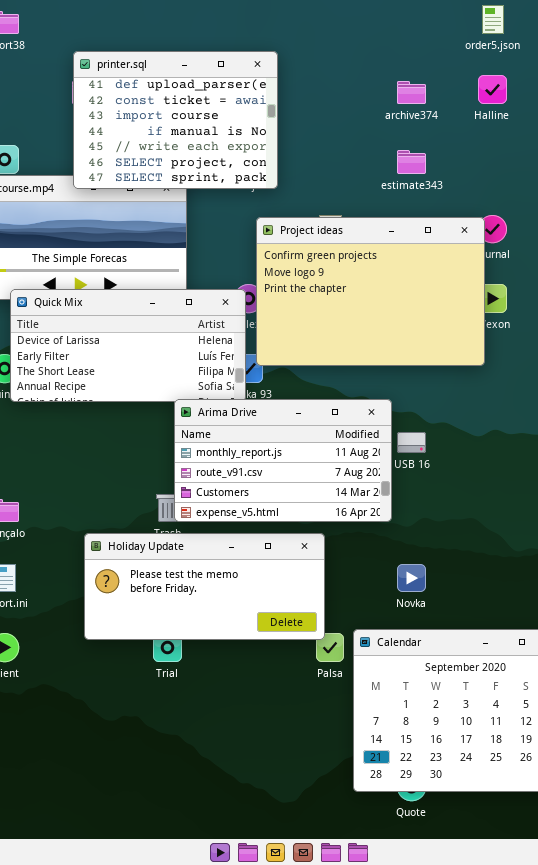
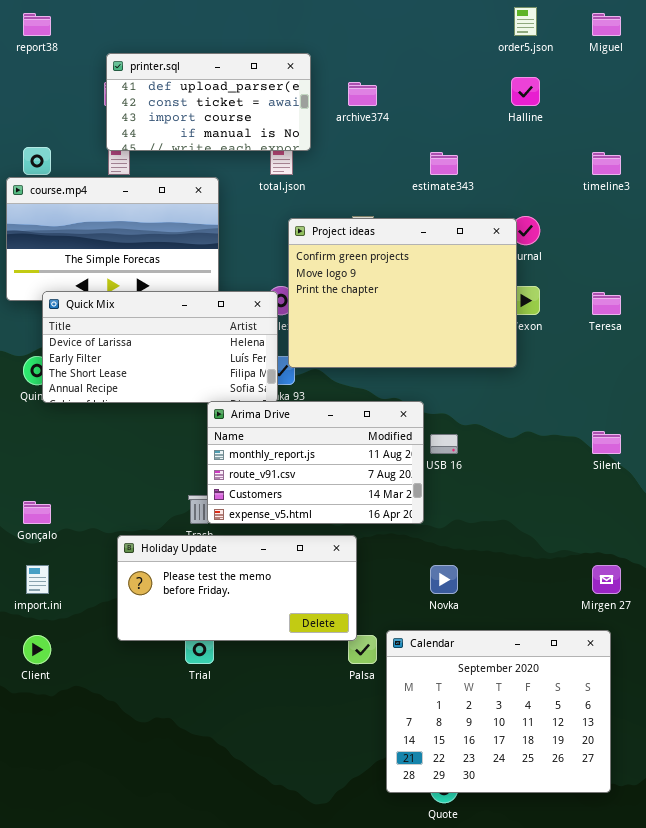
printer.sql: [73,51,278,189] -> [106,53,311,151], resized
archive374: [397,81,426,104] -> [348,82,377,106], moved

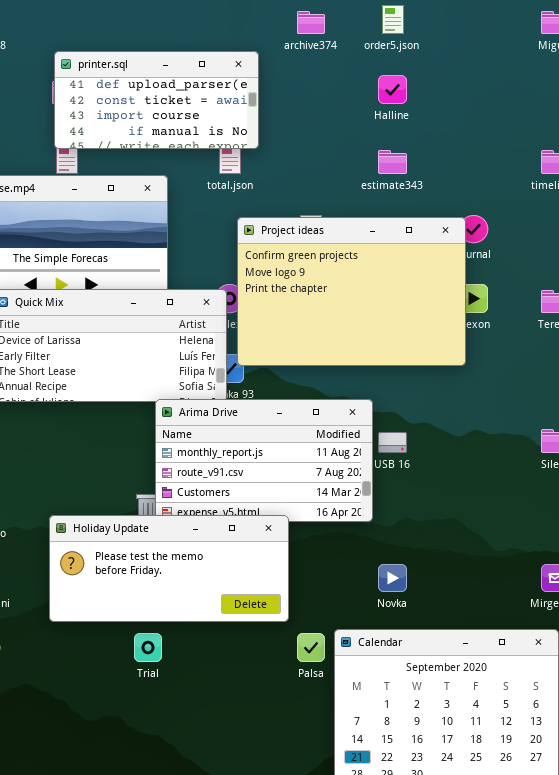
order5.json: [514,7,537,36] -> [382,5,404,34], moved
Halline: [511,77,540,106] -> [378,75,407,104], moved
archive374: [348,82,377,106] -> [297,11,325,34], moved
Holiday Update: [117,535,357,641] -> [49,515,289,622], moved

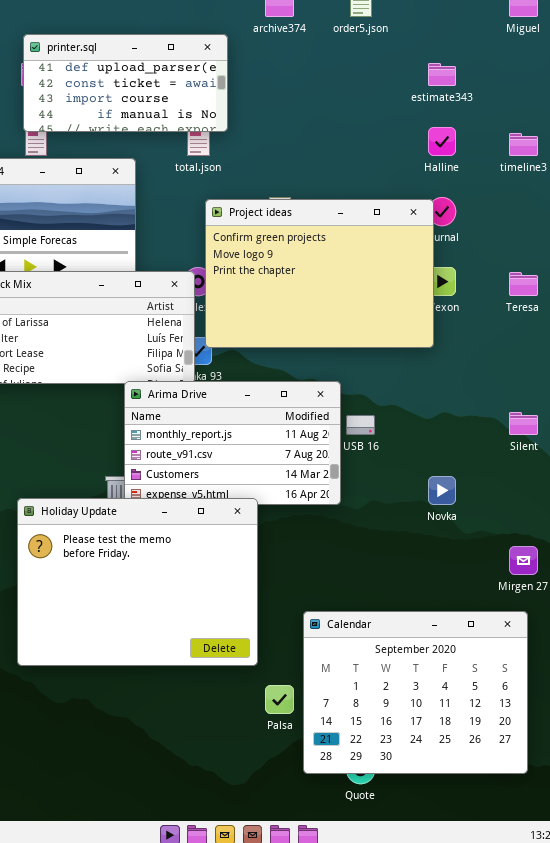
Halline: [378,75,407,104] -> [428,127,456,156], moved
estimate343: [378,150,407,174] -> [428,63,456,86], moved
Holiday Update: [49,515,289,622] -> [17,498,258,666], resized
Novka: [378,564,407,592] -> [428,476,456,505], moved
Palsa: [297,633,325,662] -> [265,685,294,714], moved

